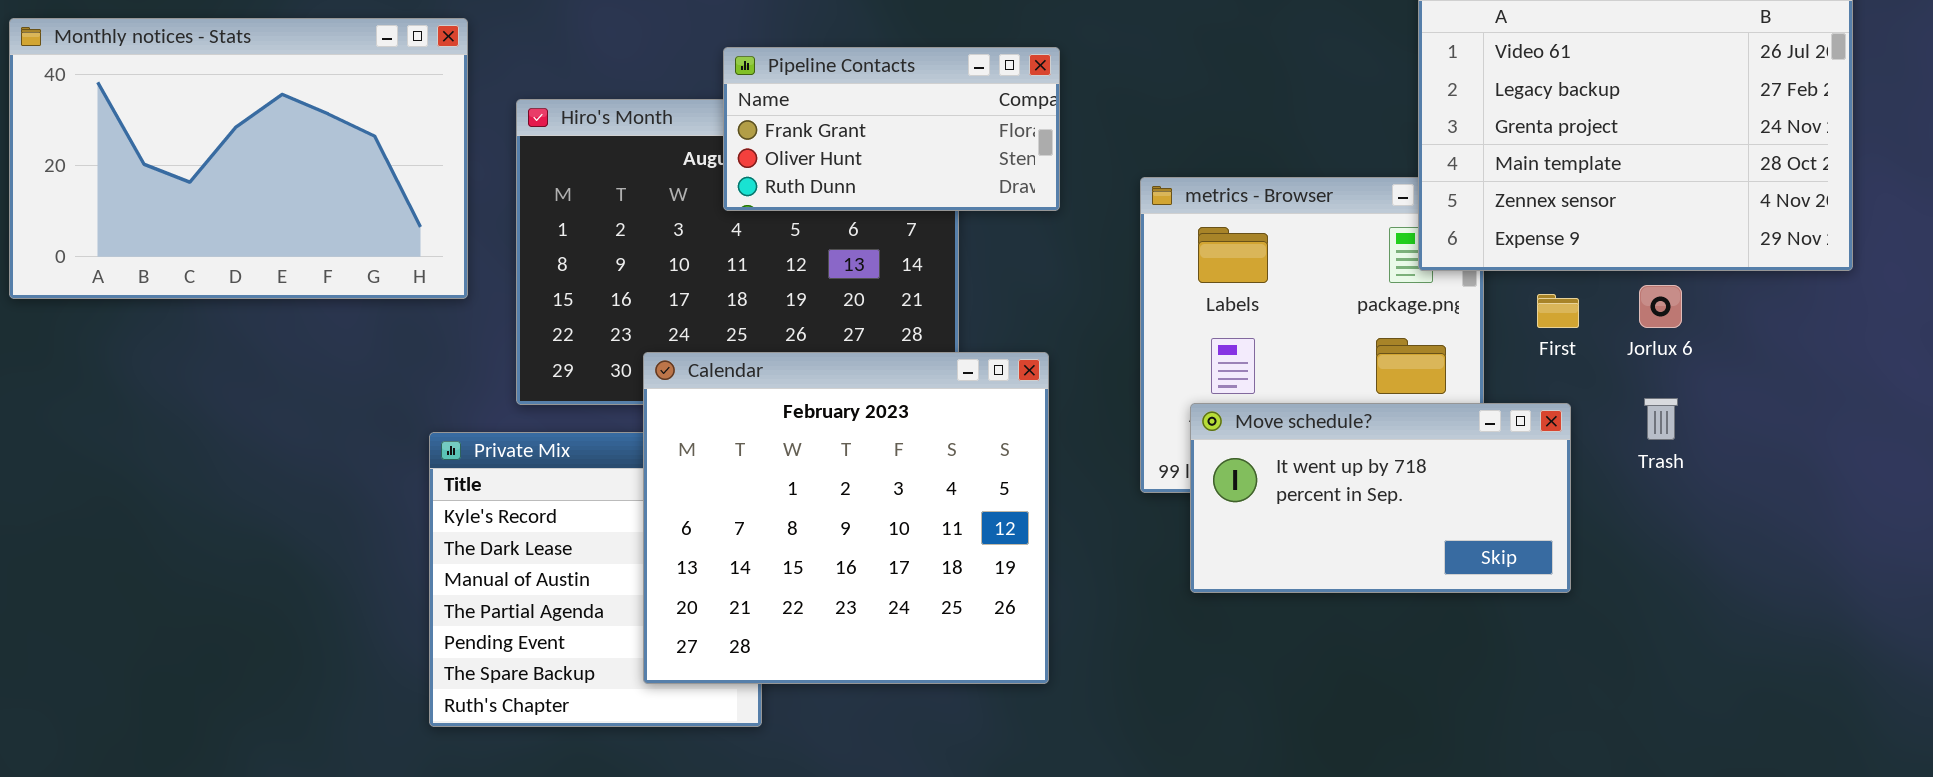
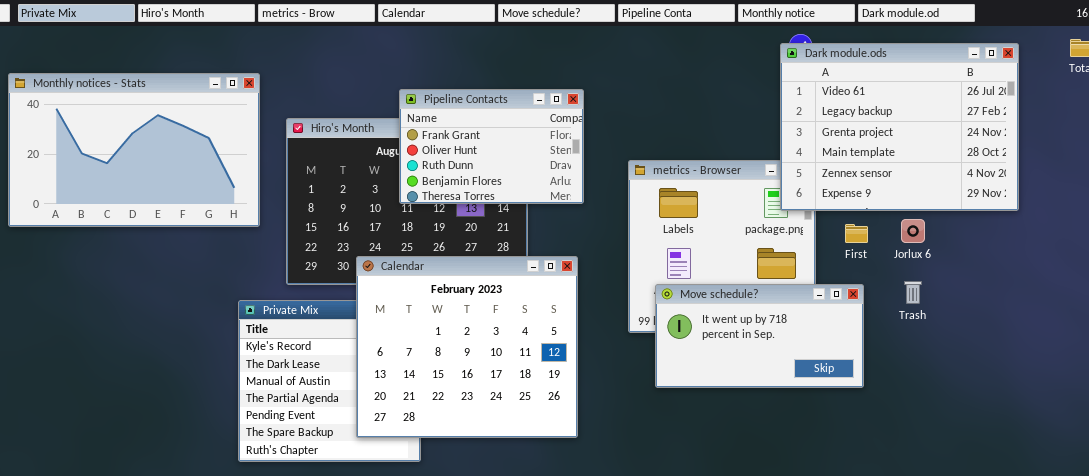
Pipeline Contacts: [723,47,1060,211] -> [399,89,584,204], resized

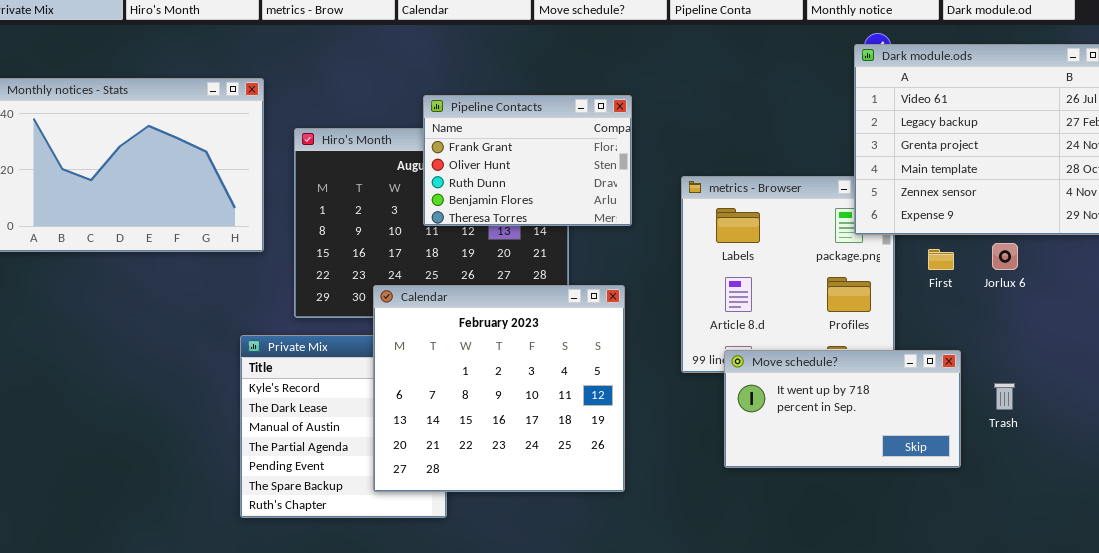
Trash: [904,281,922,304] -> [994,383,1015,410], moved
Move schedule?: [655,284,864,388] -> [724,350,961,468], moved

